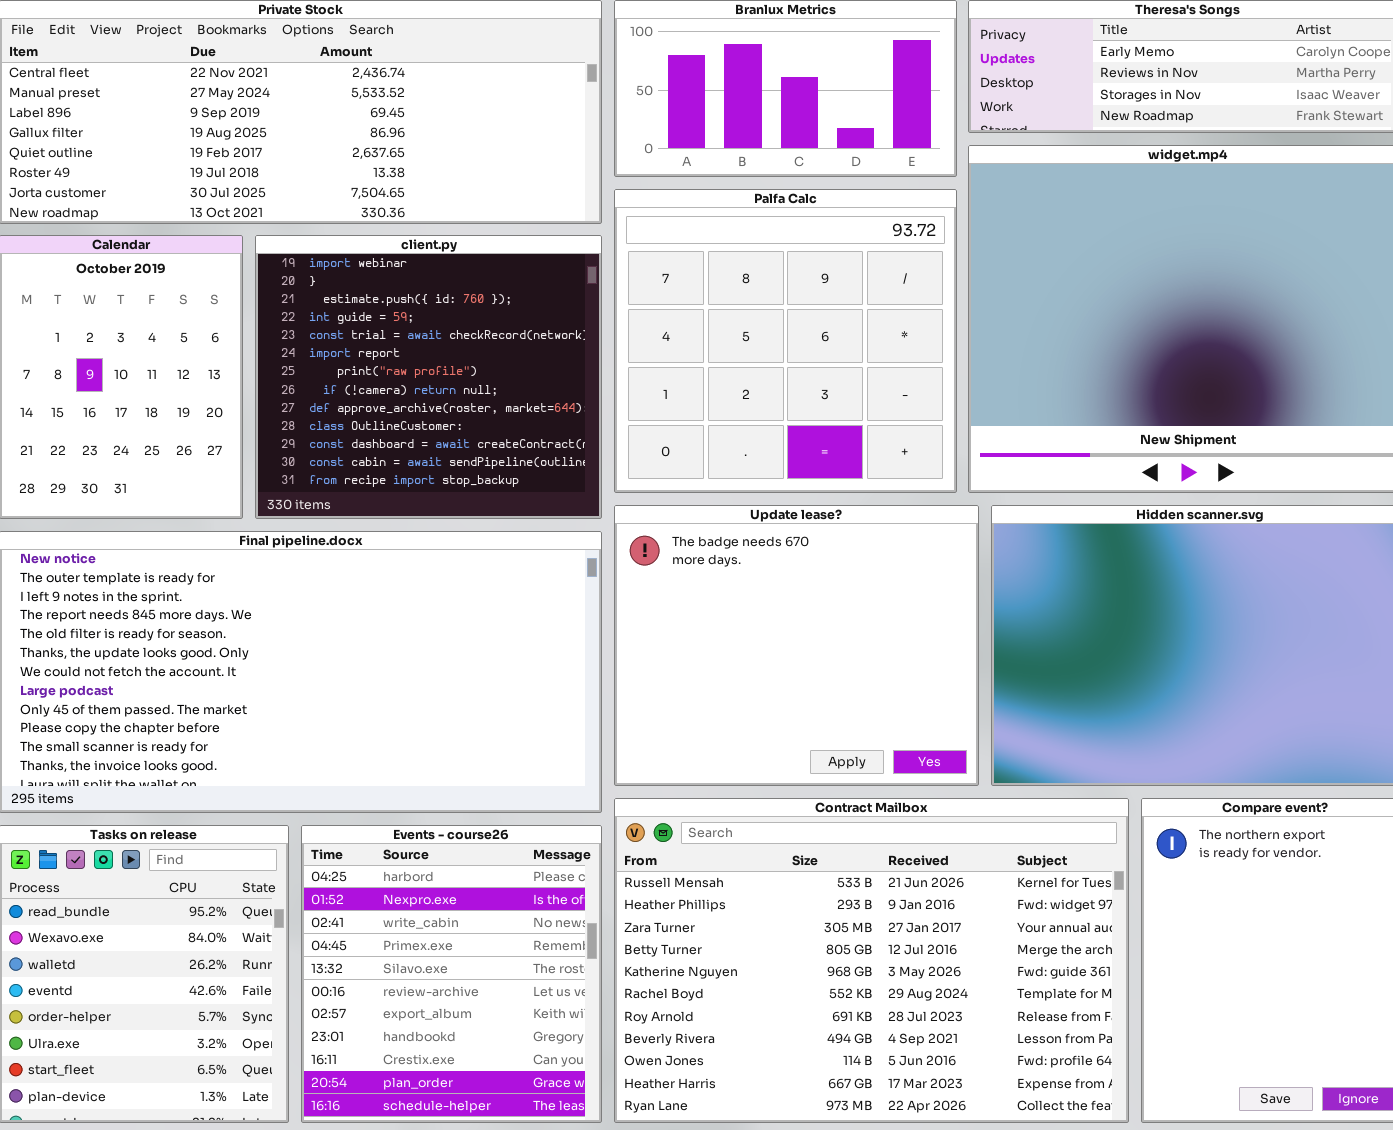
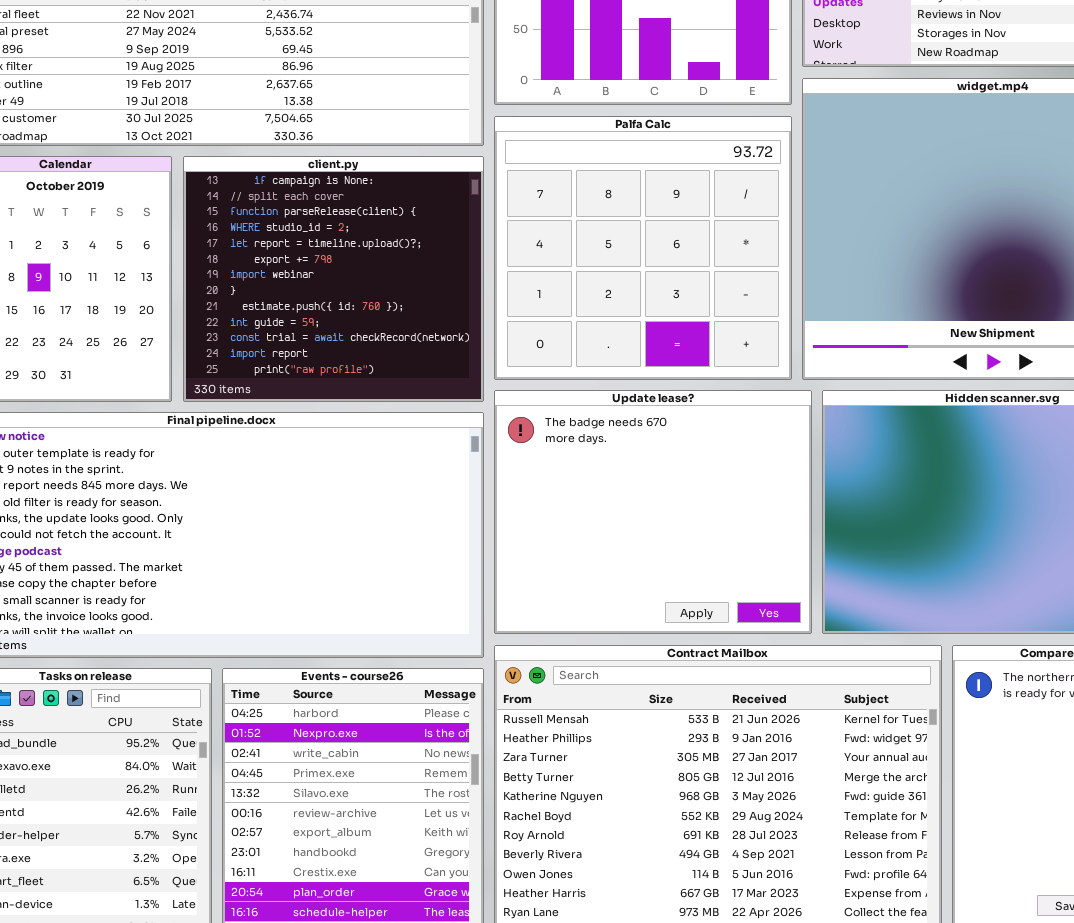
client.py: [255,235,602,519] -> [183,156,484,402], scrolled up 6 rows

